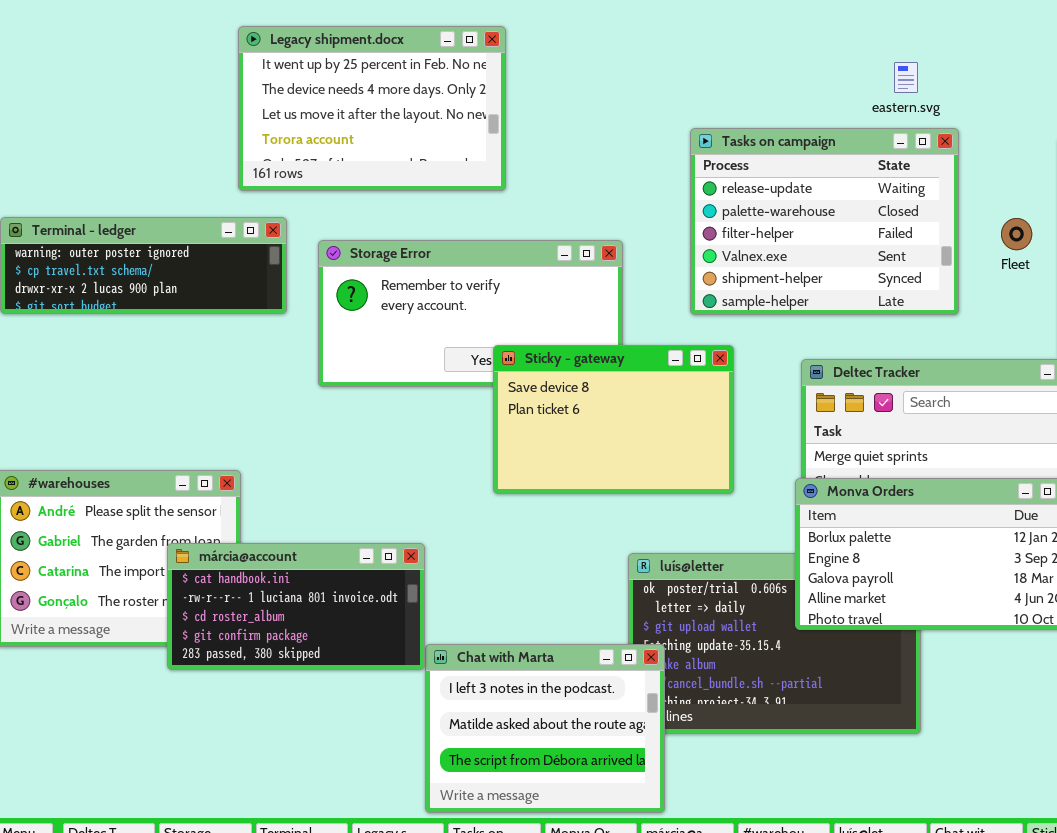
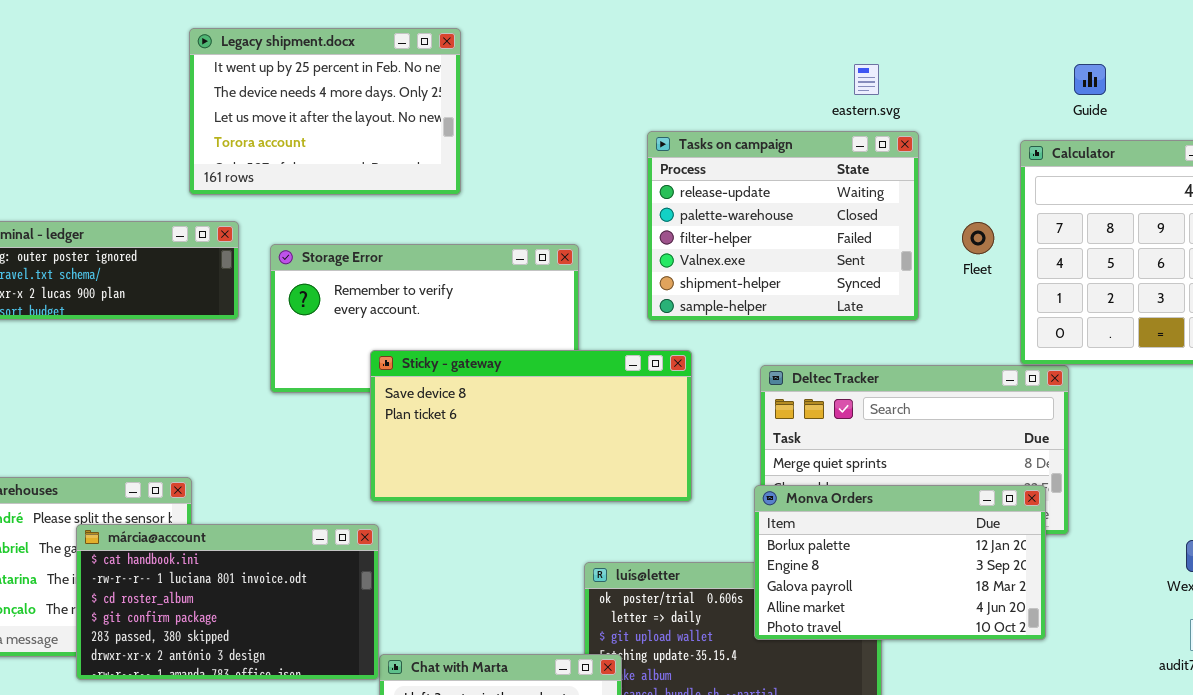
Sticky - gateway: [493,345,734,494] -> [370,350,692,502], resized
márcia@account: [167,543,425,670] -> [76,524,379,680], resized

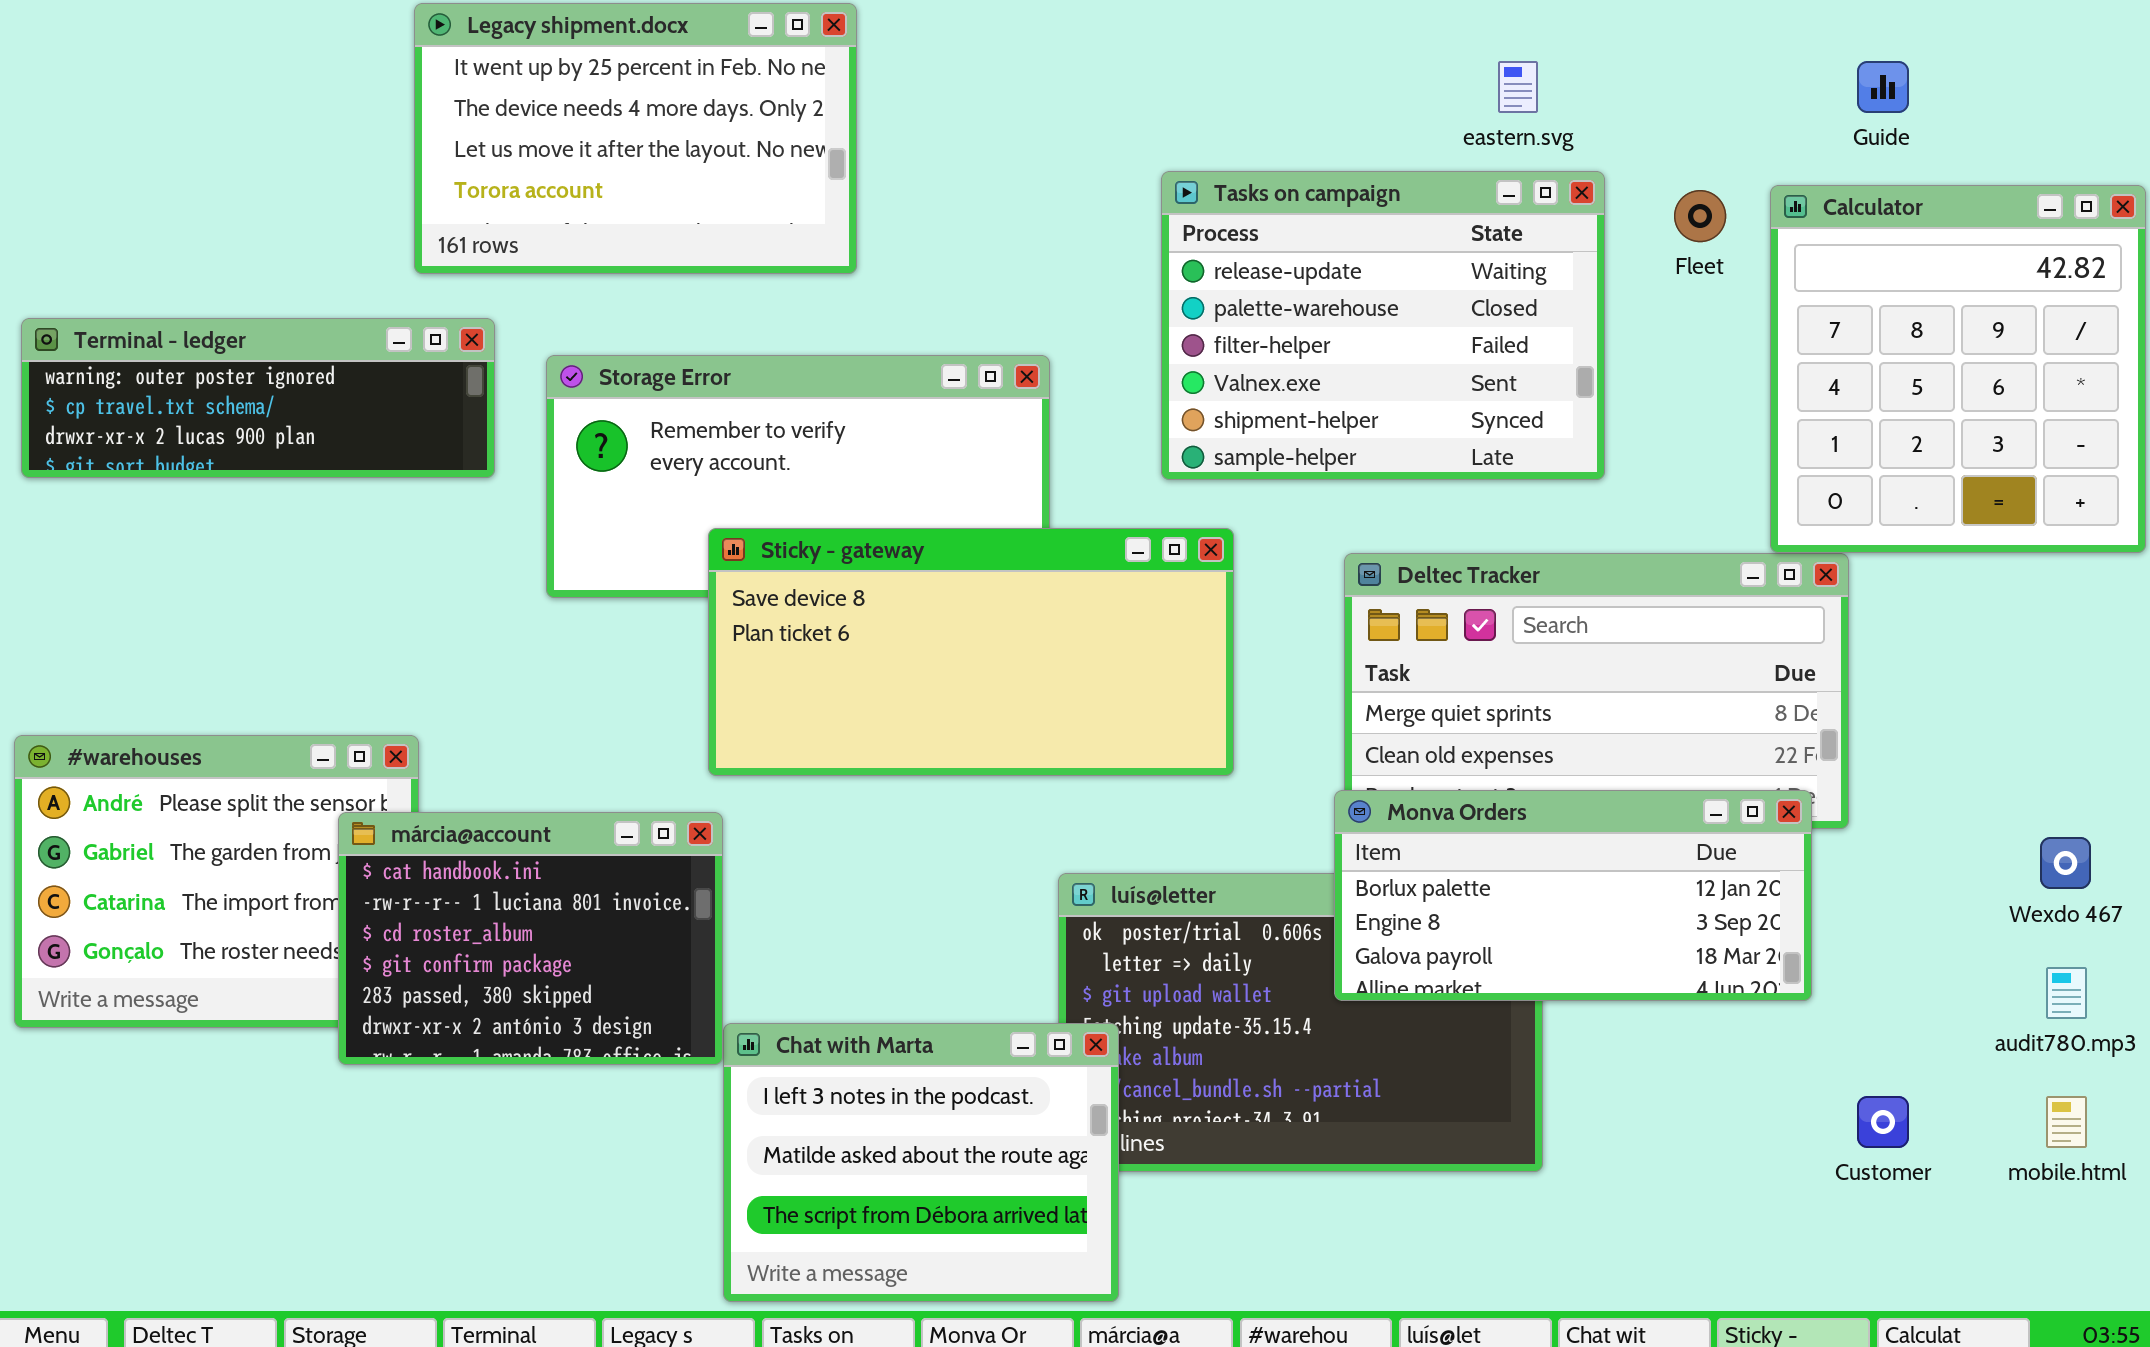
Fleet: [962,222,994,254] -> [1674,190,1726,242], moved
Monva Orders: [754,485,1046,640] -> [1334,790,1812,1001], resized
márcia@account: [76,524,379,680] -> [338,812,723,1065], resized

